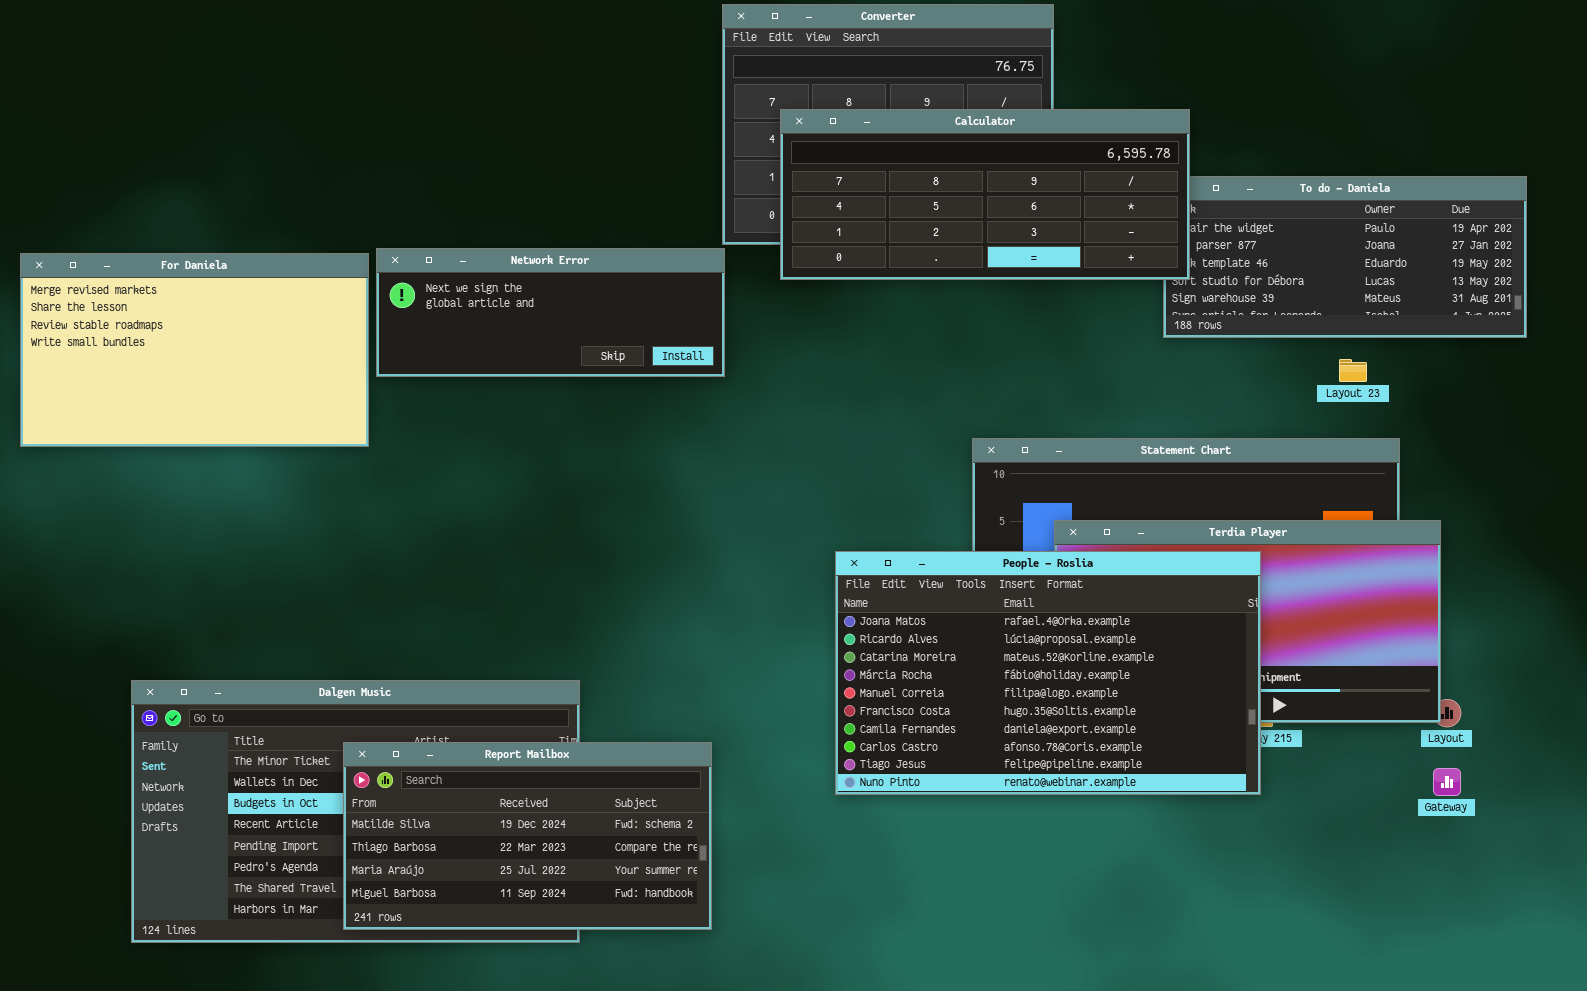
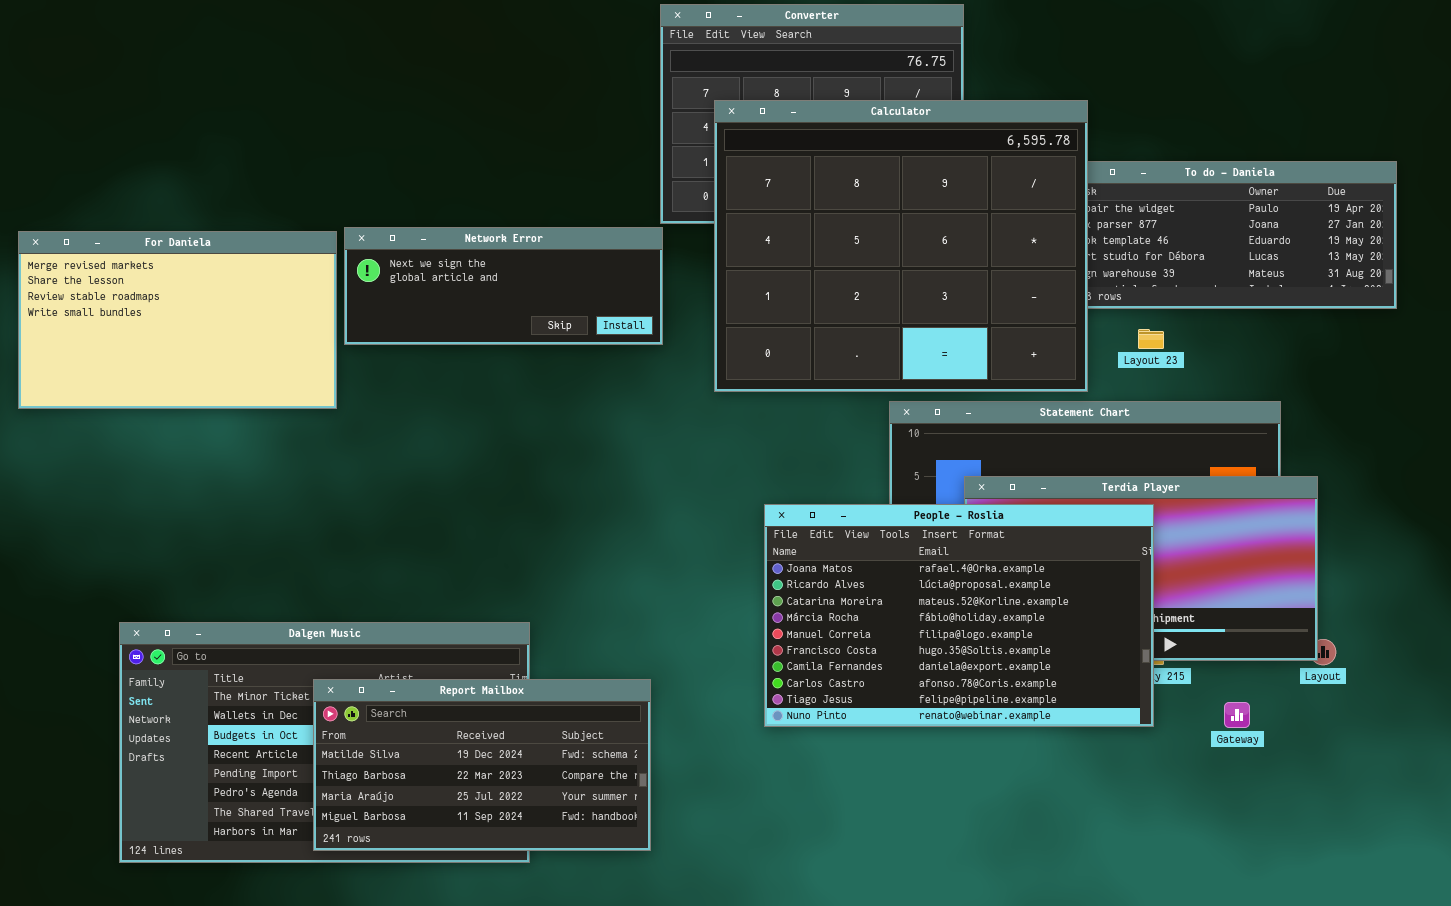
Calculator: [780,109,1190,280] -> [714,100,1088,392], resized
Layout 23: [1339,359,1367,382] -> [1138,329,1164,349], moved
Gateway: [1433,768,1461,796] -> [1224,702,1250,728], moved

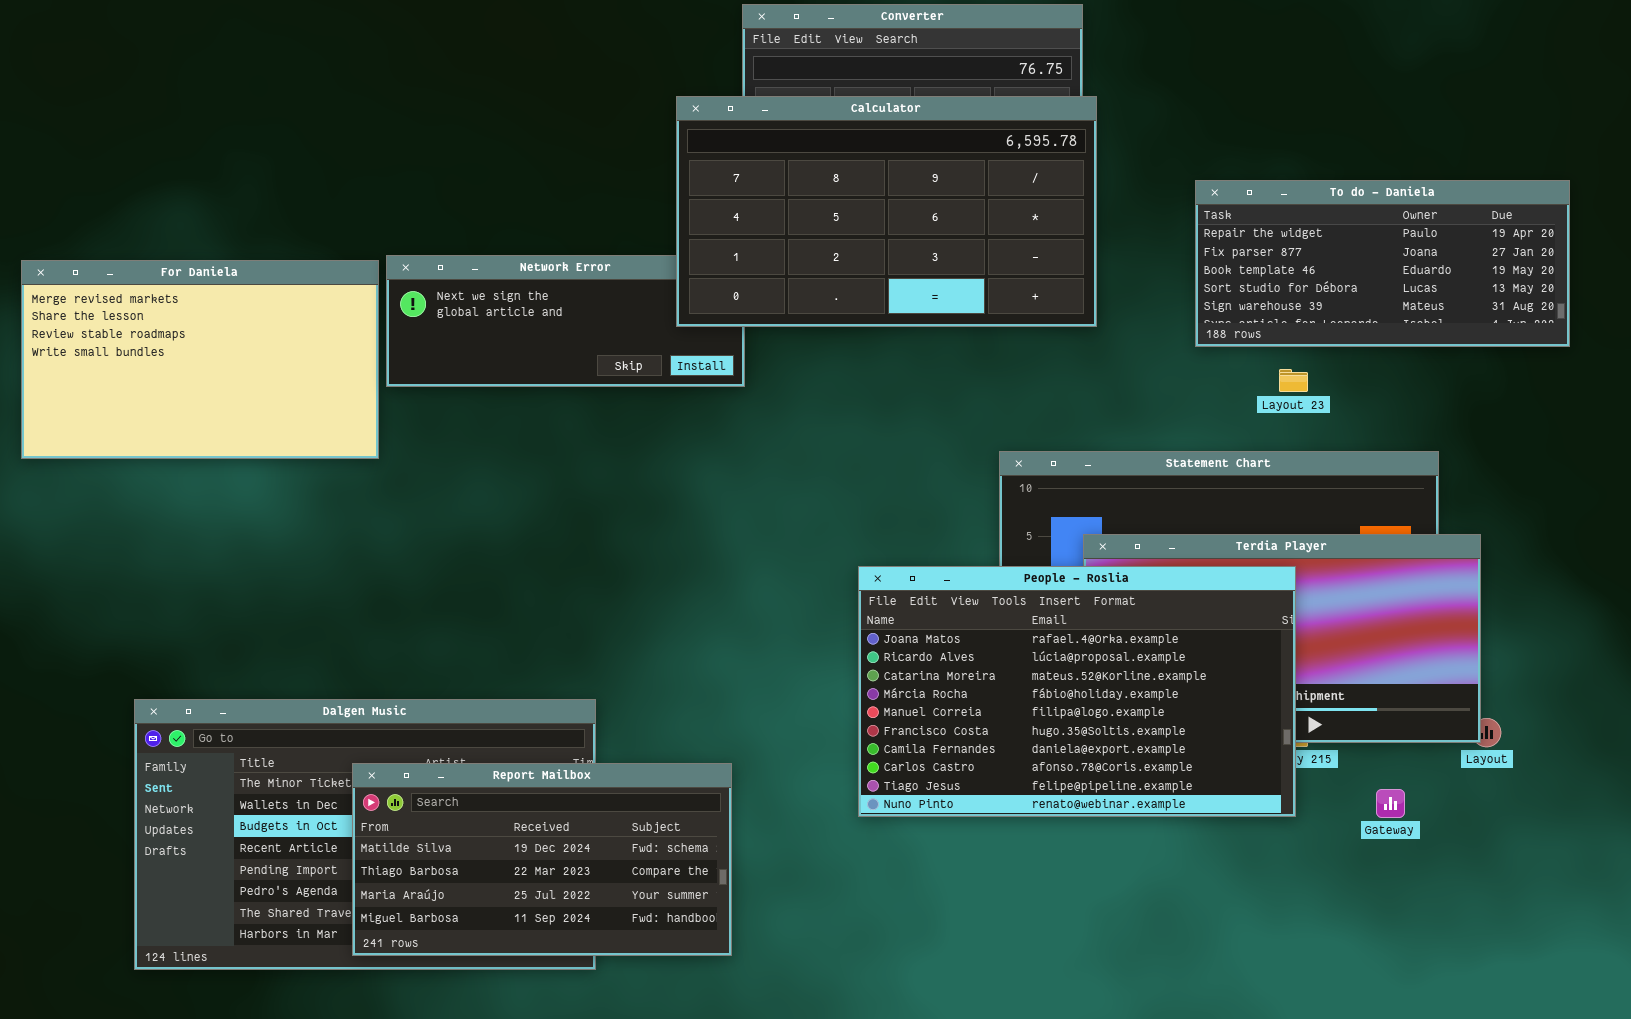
Calculator: [714,100,1088,392] -> [676,96,1097,327], moved, resized

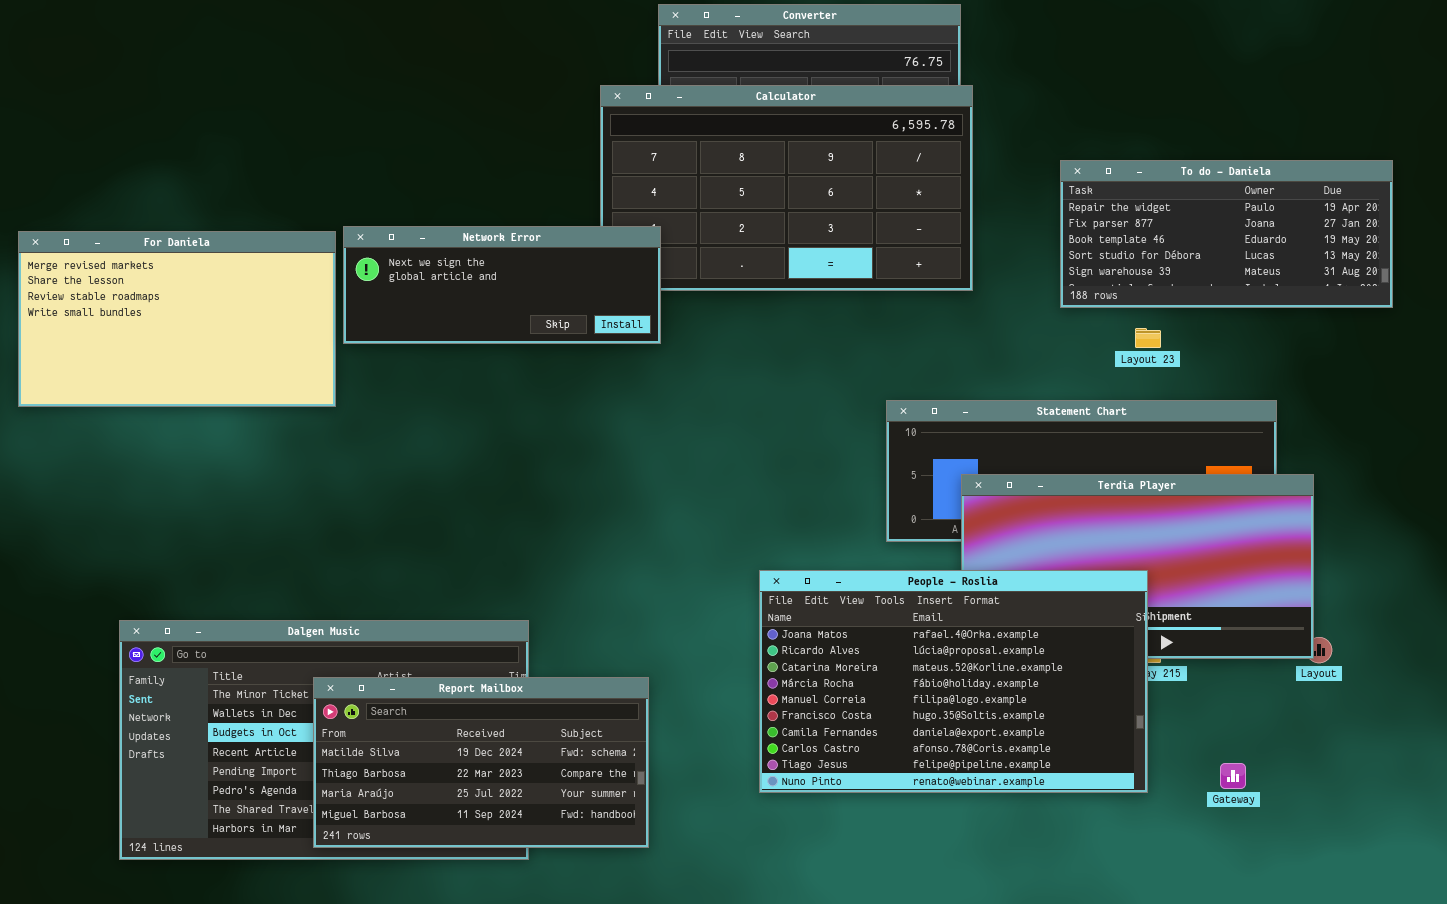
Network Error: [386,255,745,387] -> [343,226,661,344], raised
People - Roslia: [858,566,1296,817] -> [759,570,1148,793], moved
Gateway: [1376,789,1405,818] -> [1220,763,1246,789], moved

